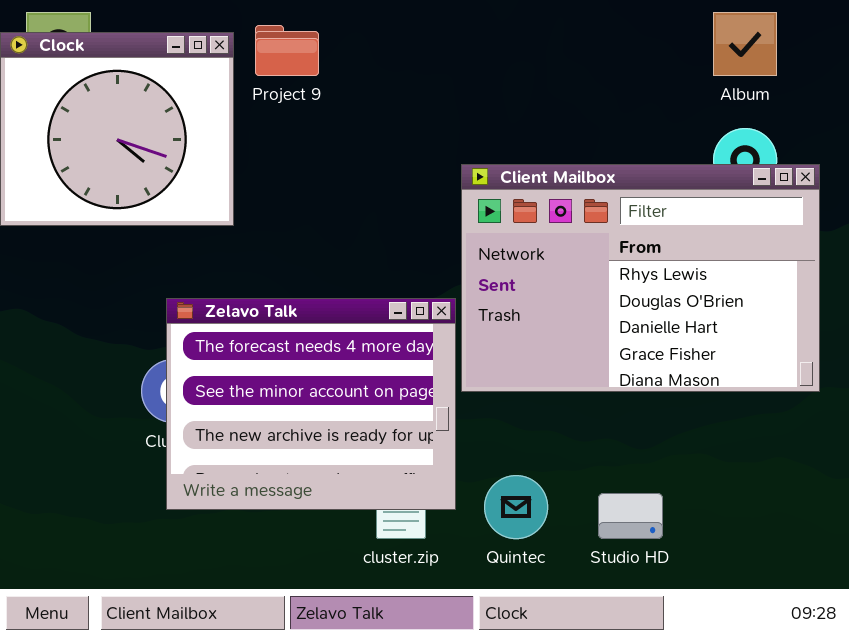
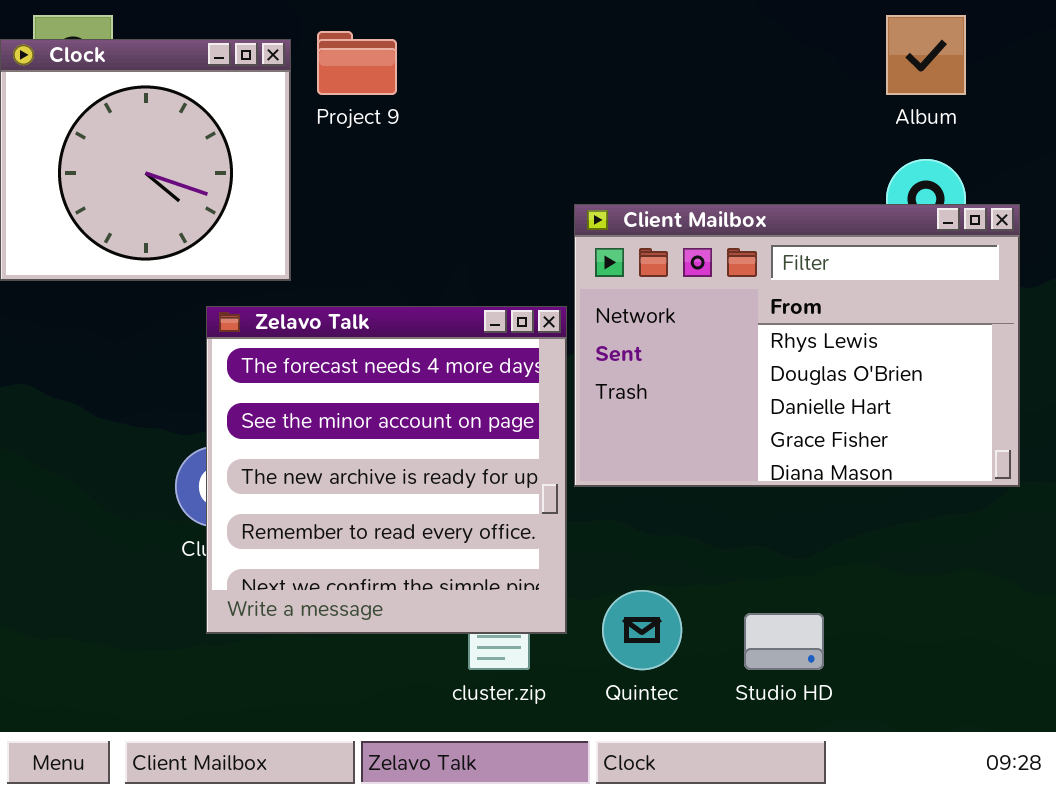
Zelavo Talk: [166,298,456,510] -> [206,306,567,634], resized

